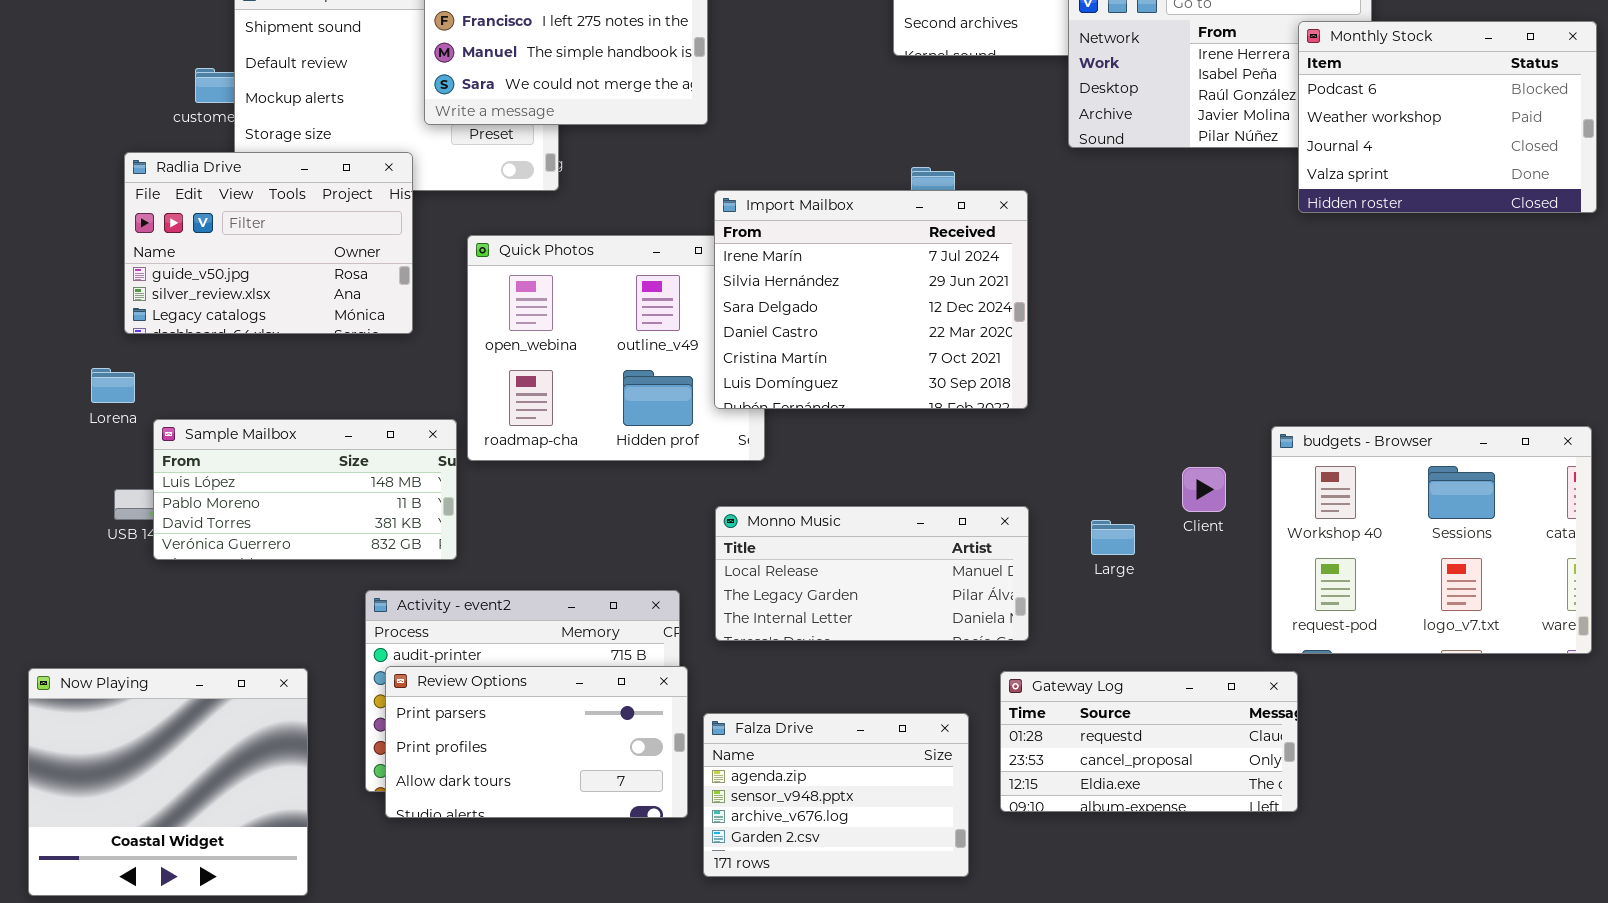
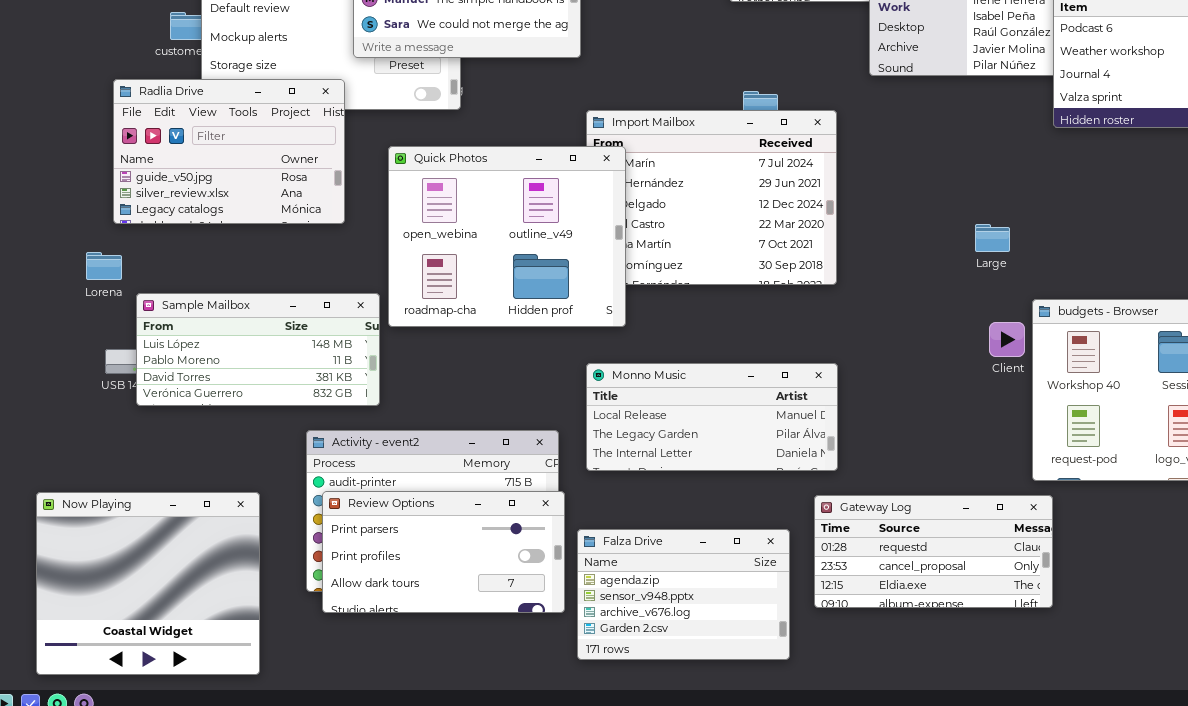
Quick Photos: [467,235,765,461] -> [388,146,626,327], raised
Client: [1182,467,1226,512] -> [989,322,1025,357], moved
Large: [1091,520,1135,555] -> [975,224,1010,252], moved

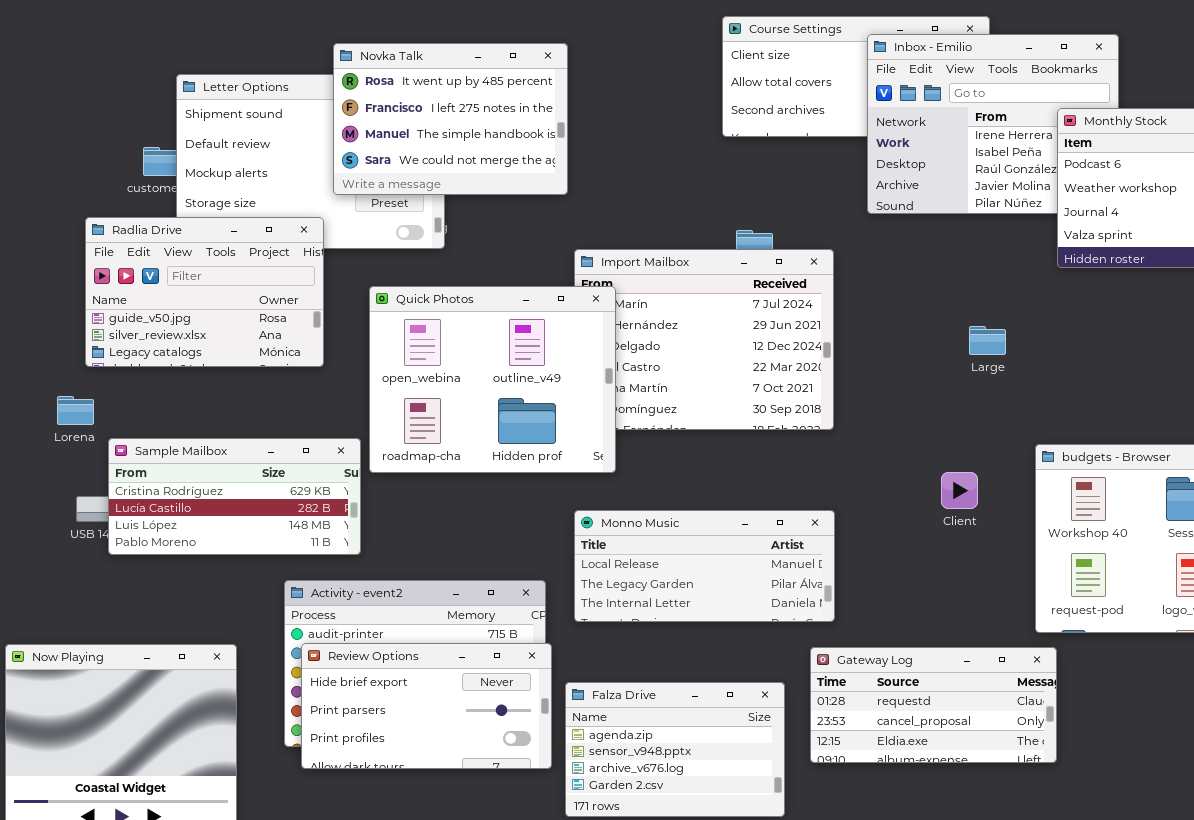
Large: [975,224,1010,252] -> [969,326,1006,355], moved
Sample Mailbox: [136,293,380,406] -> [108,438,361,555], scrolled up 2 rows
Client: [989,322,1025,357] -> [941,472,978,509], moved
Review Options: [322,491,565,613] -> [301,643,552,769], scrolled up 1 row

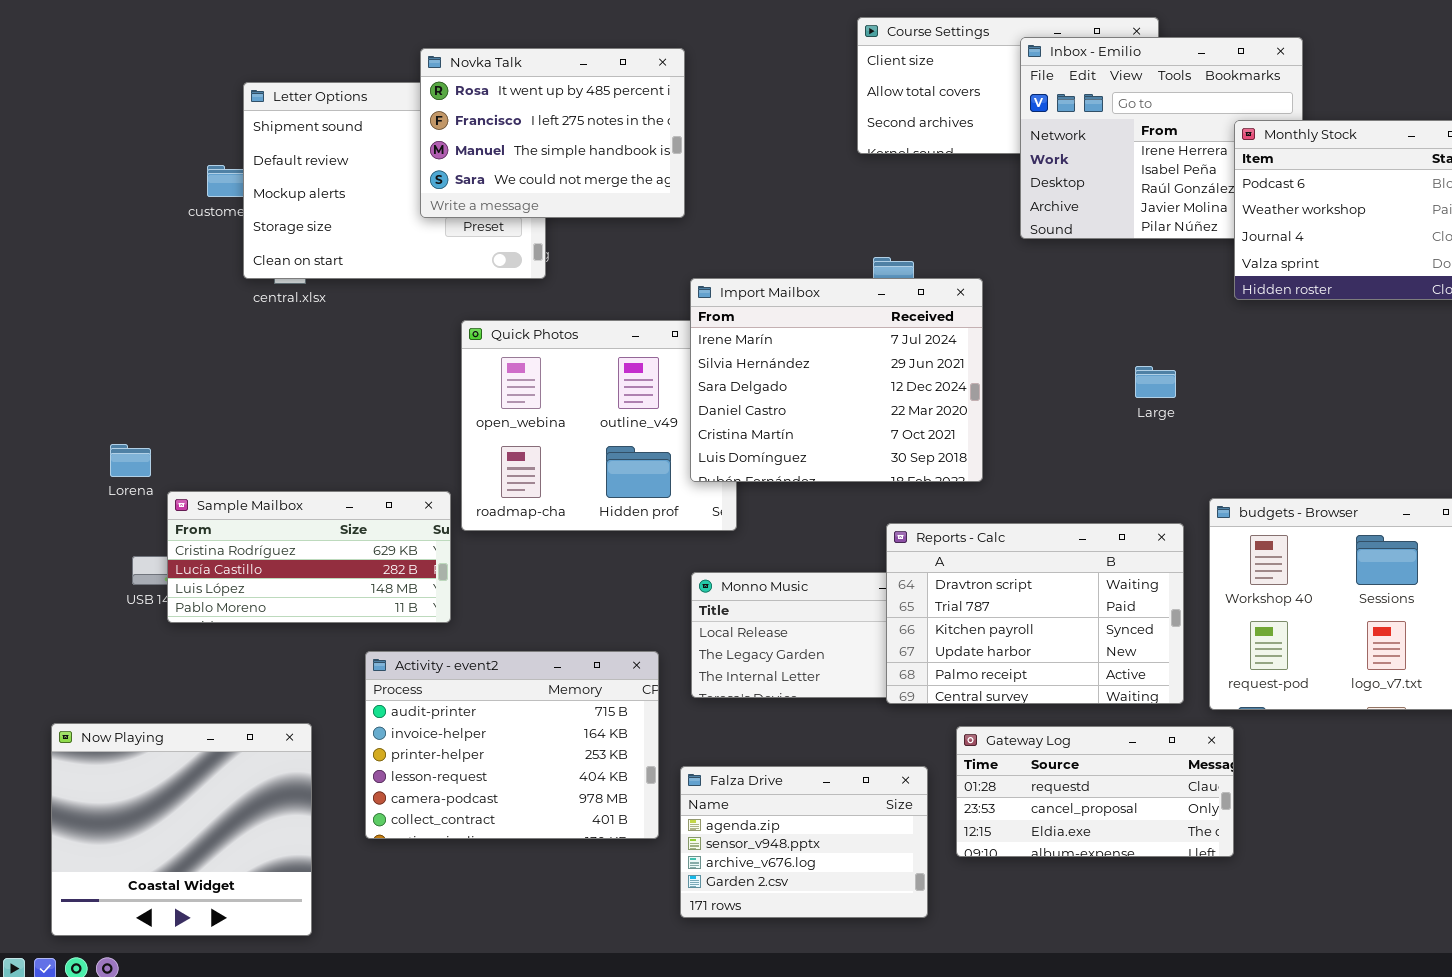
Radlia Drive: [85,217,324,367] -> none, closed
Import Mailbox: [574,249,834,430] -> [690,278,983,482], raised
Reports - Calc: none -> [886,523,1184,704], opened
Review Options: [301,643,552,769] -> none, closed

